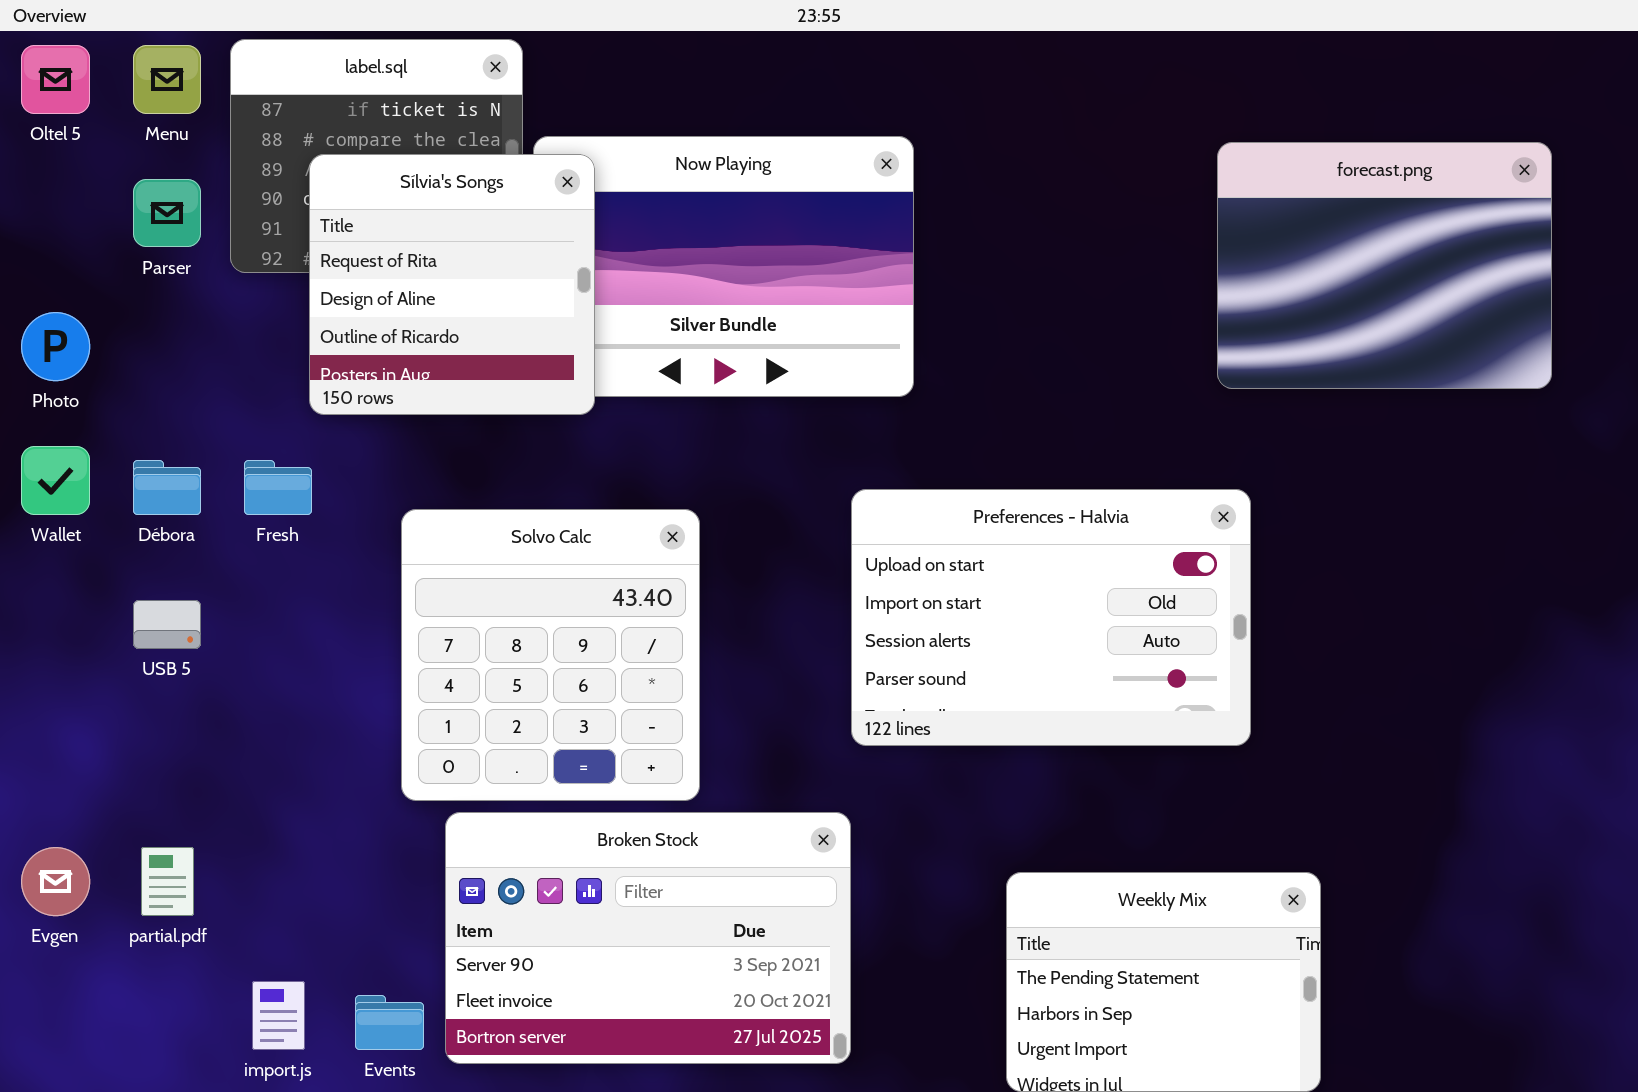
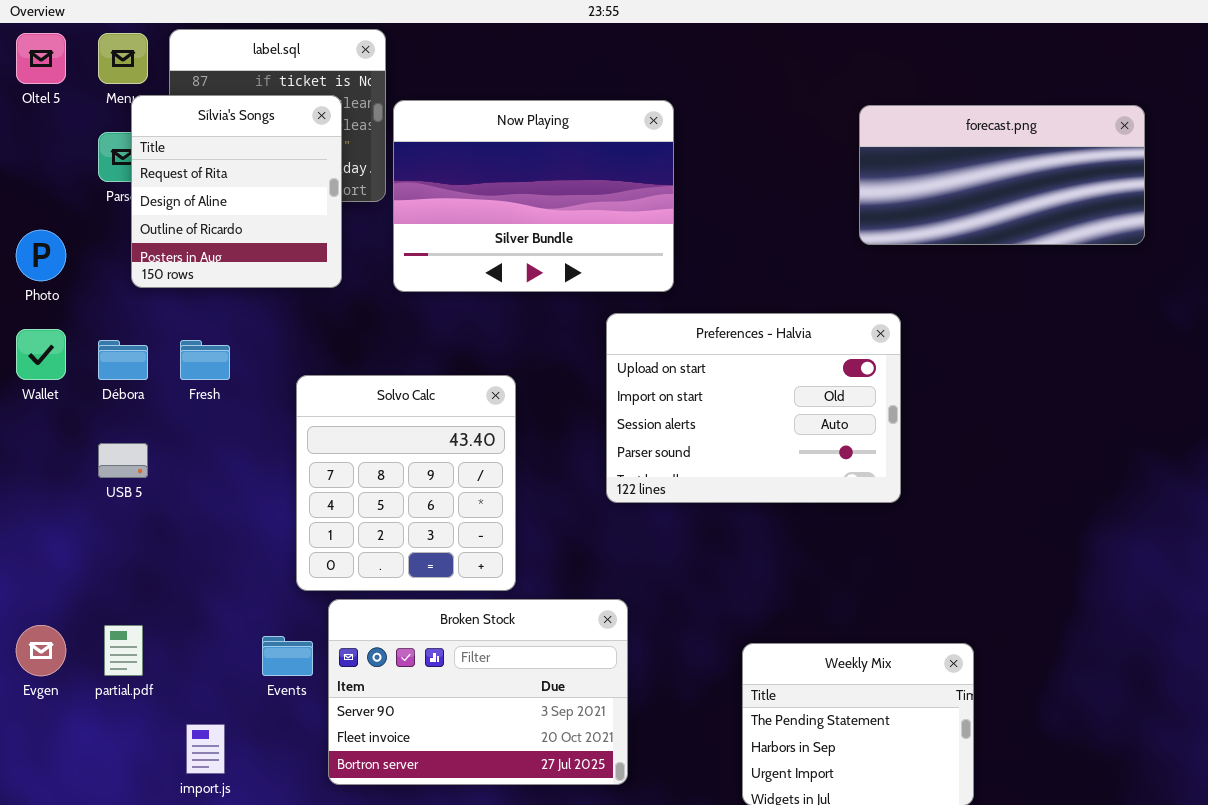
forecast.png: [1217,142,1552,389] -> [859,105,1145,245], resized
Sílvia's Songs: [309,154,595,415] -> [131,95,342,288], moved
Preferences - Halvia: [851,489,1251,746] -> [606,313,901,503], moved
Events: [355,995,424,1050] -> [262,636,313,676], moved

